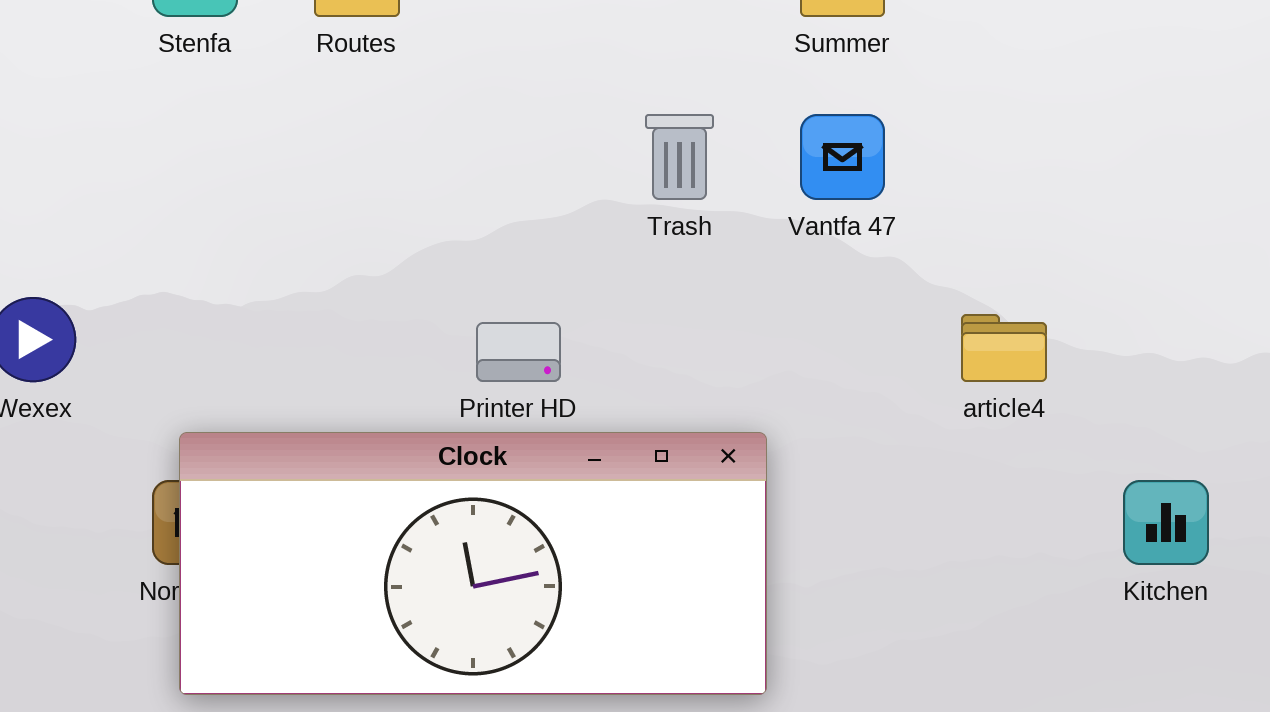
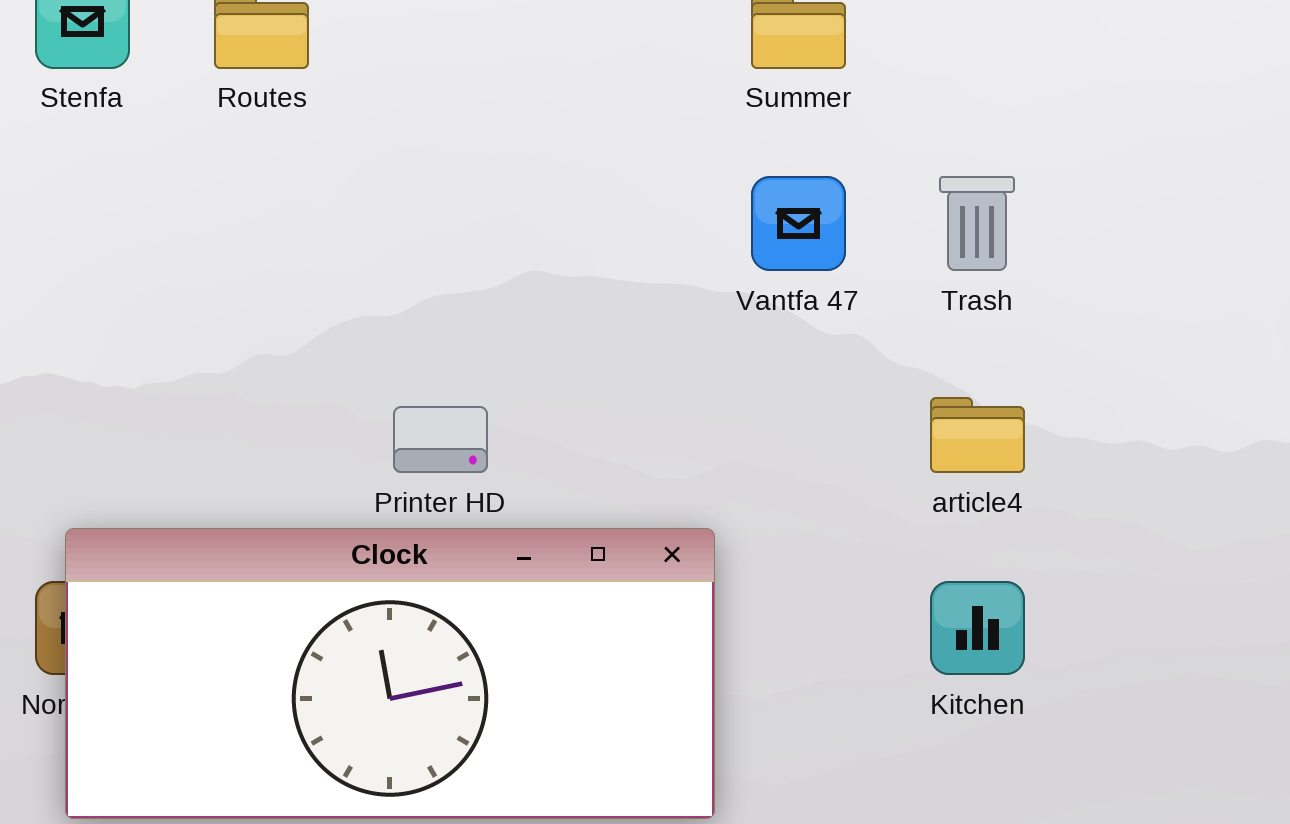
Trash: [645,114,714,200] -> [939,176,1015,271], moved
Kitchen: [1123,480,1209,565] -> [930,581,1025,675], moved

